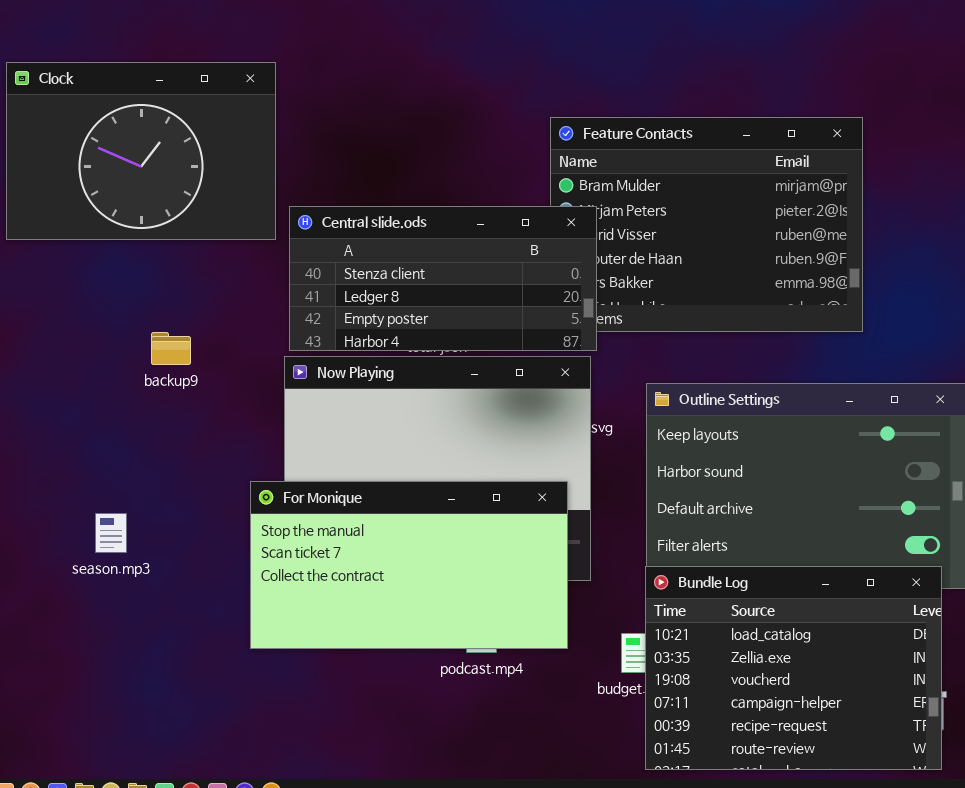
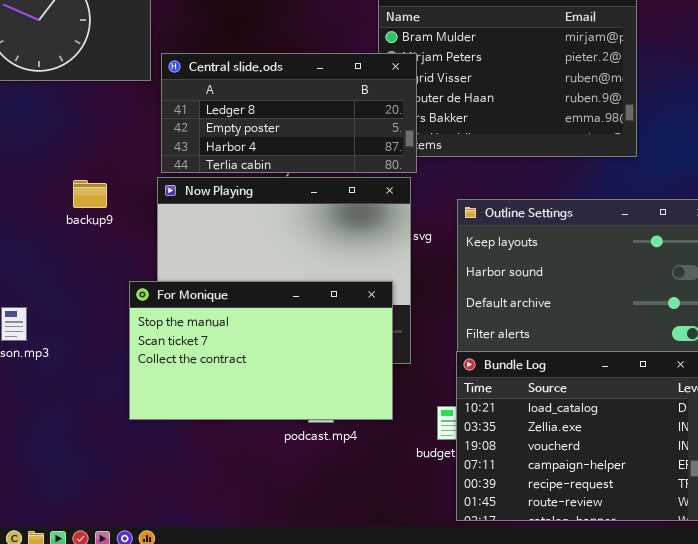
Central slide.ods: [289,206,597,351] -> [161,53,417,173], scrolled down 1 row
backup9: [151,332,191,365] -> [73,180,107,208], moved

